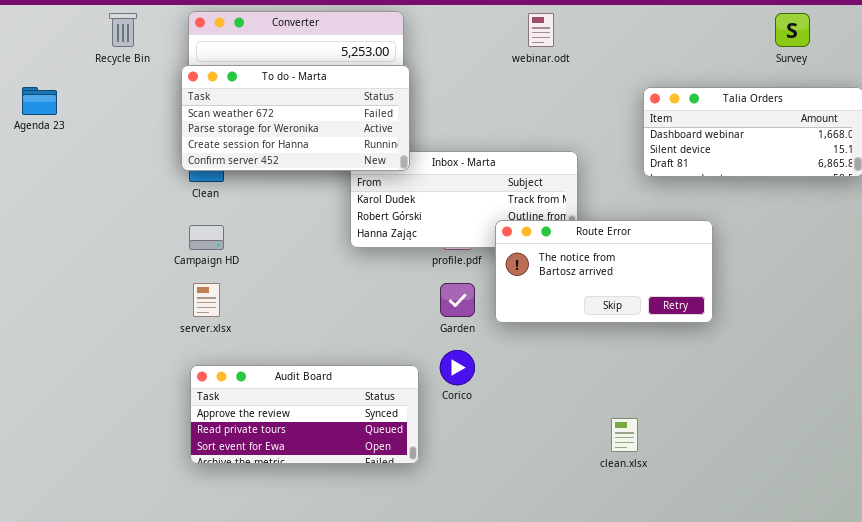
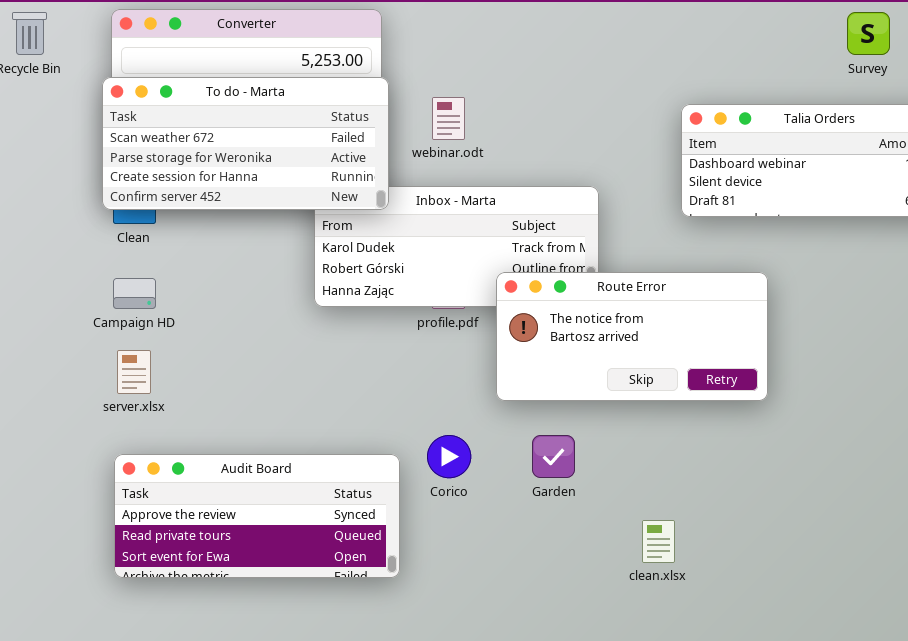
webinar.odt: [528,13,554,47] -> [432,97,465,140], moved
Garden: [440,283,475,317] -> [532,435,575,478], moved

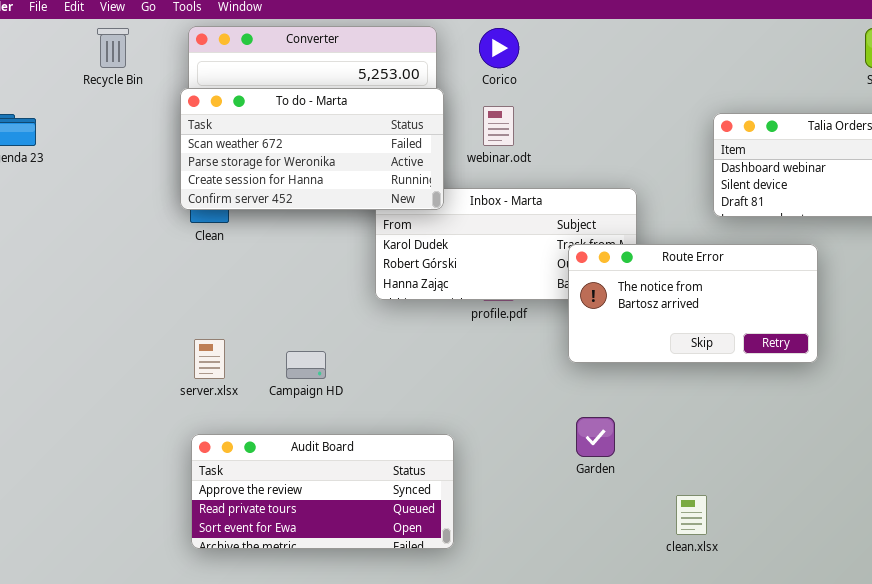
Route Error: [496,272,768,401] -> [568,244,818,363], moved
Campaign HD: [113,278,156,309] -> [286,351,326,379], moved
Corico: [427,435,471,478] -> [479,28,519,68], moved

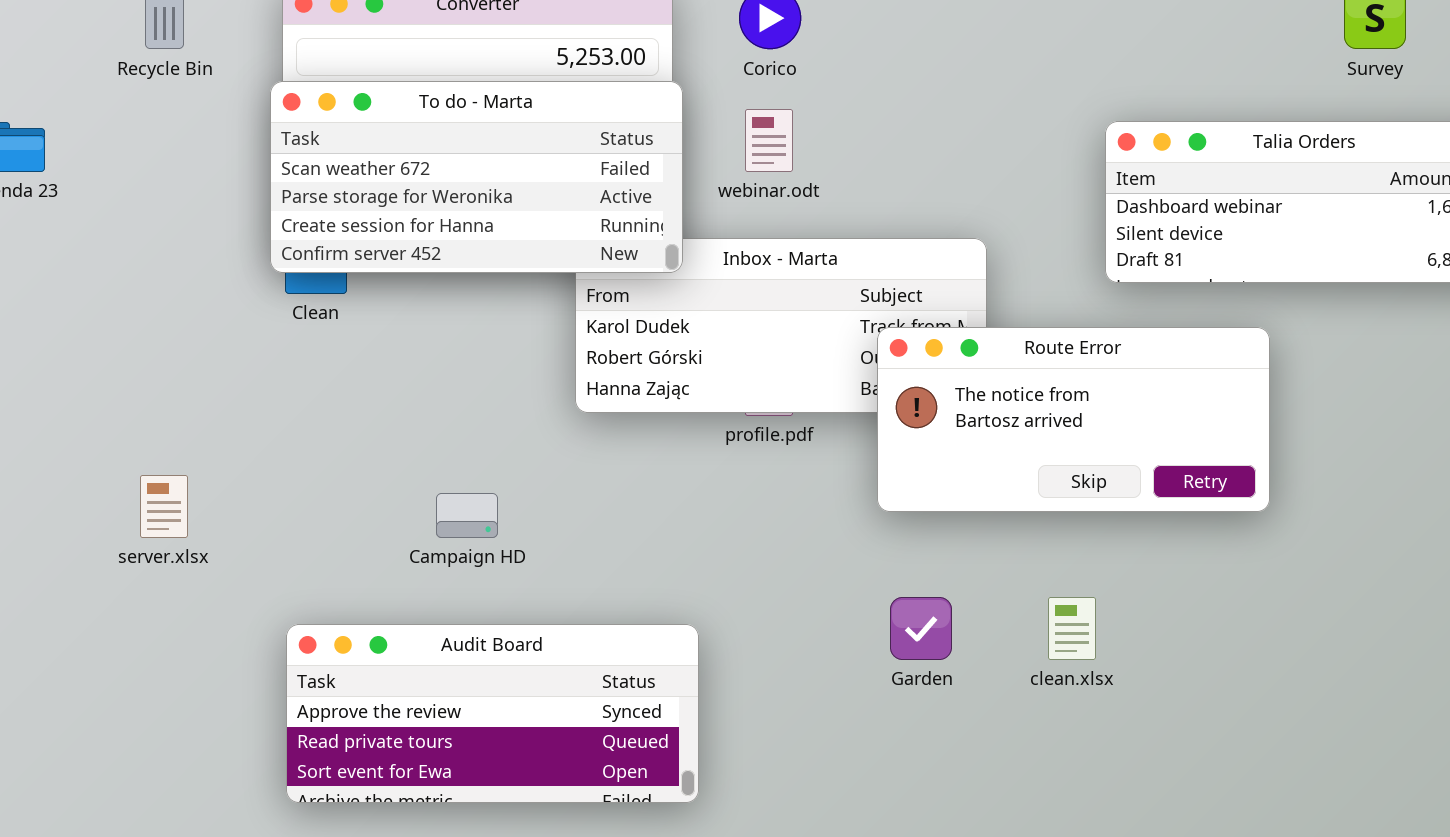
server.xlsx: [194,339,225,379] -> [140,475,188,538], moved
clean.xlsx: [676,495,707,535] -> [1048,597,1096,660], moved

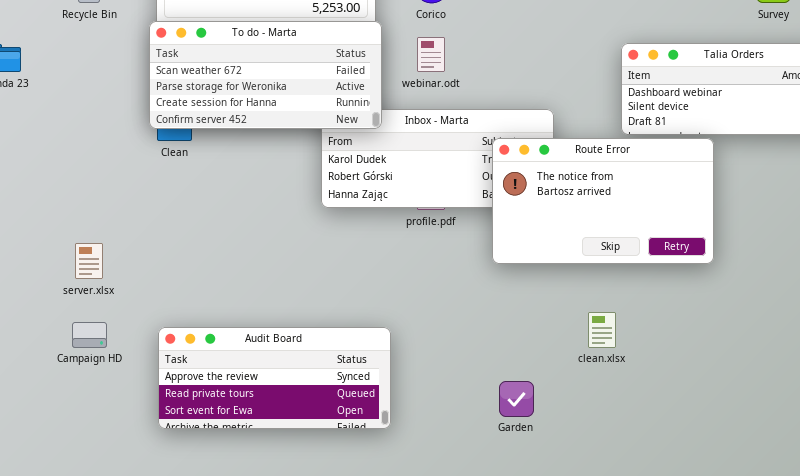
Route Error: [877,327,1270,512] -> [492,138,714,264], resized
Campaign HD: [436,493,498,538] -> [72,322,107,348], moved
Garden: [890,597,952,660] -> [499,381,534,417], moved

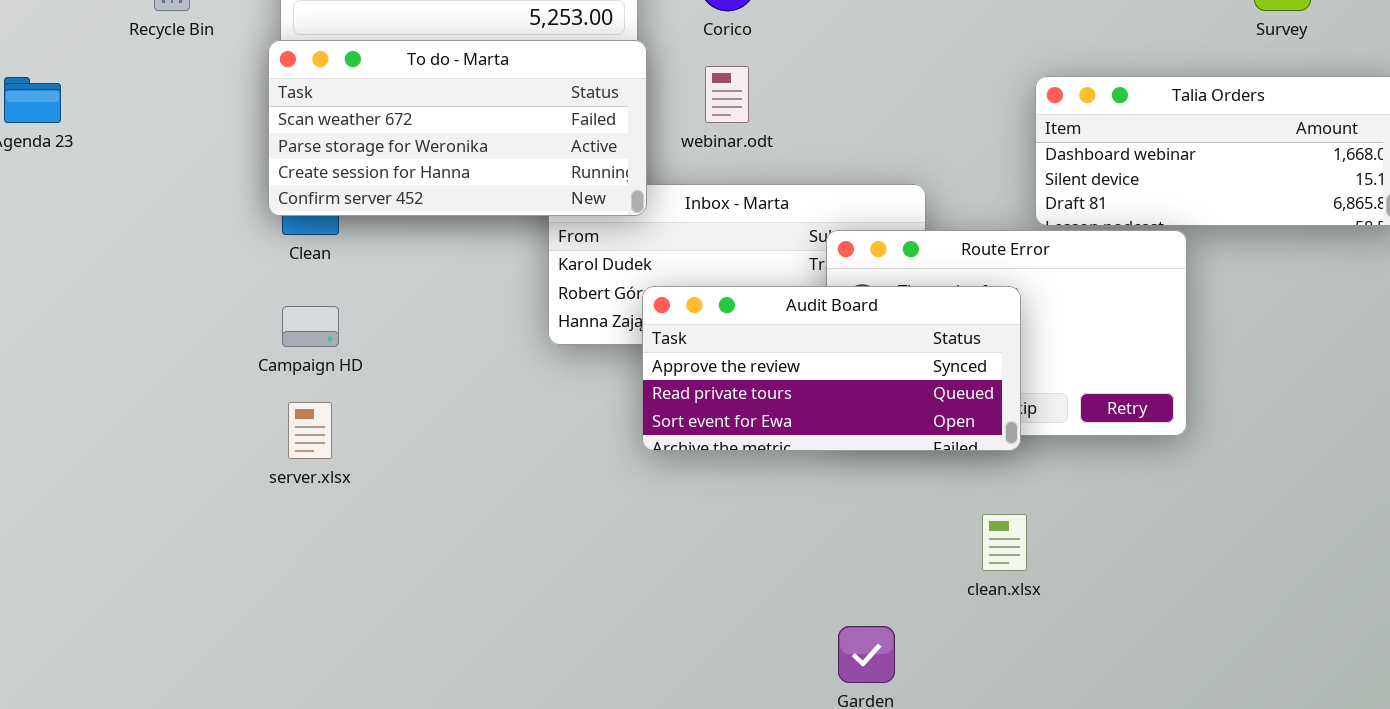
server.xlsx: [75,243,103,279] -> [288,402,332,459], moved
Campaign HD: [72,322,107,348] -> [282,306,339,347], moved
Audit Board: [158,327,391,429] -> [642,286,1021,451], moved

